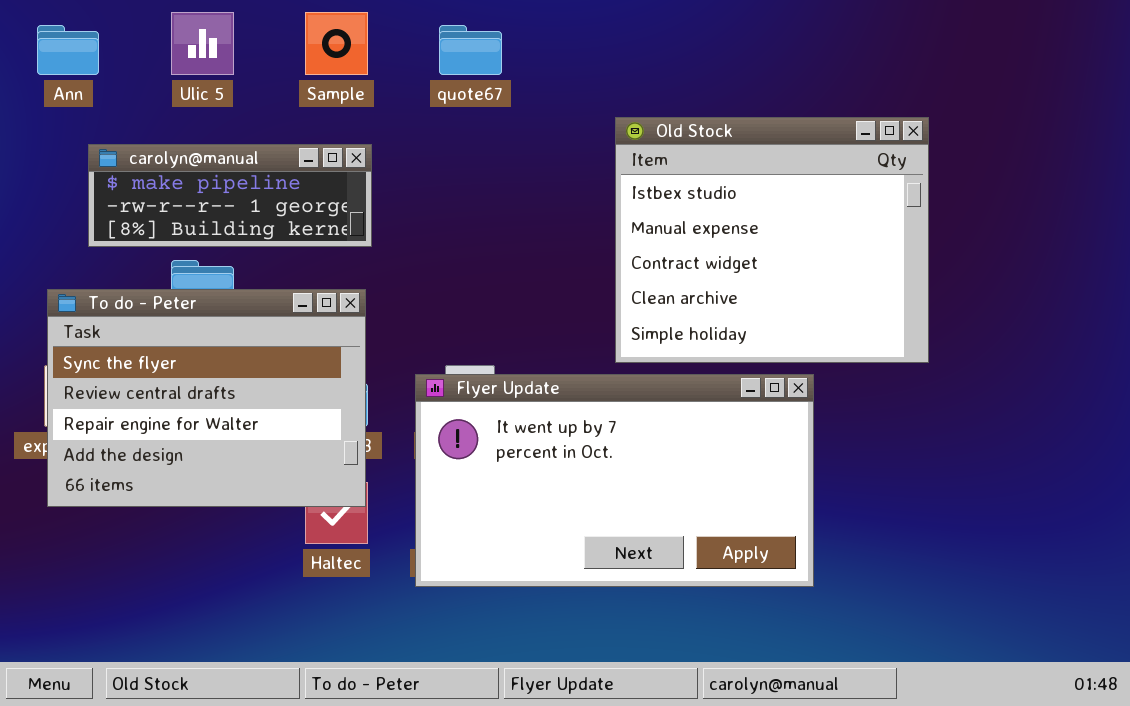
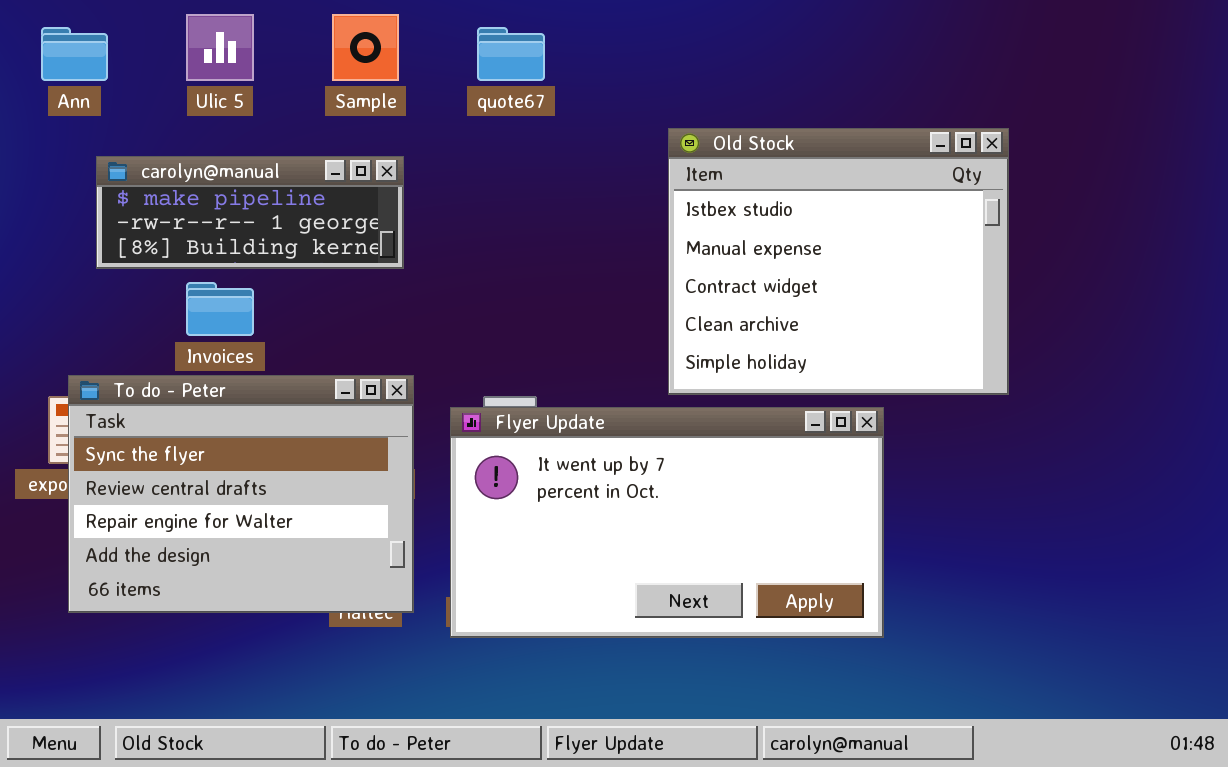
To do - Peter: [47,289,366,507] -> [68,375,414,613], moved

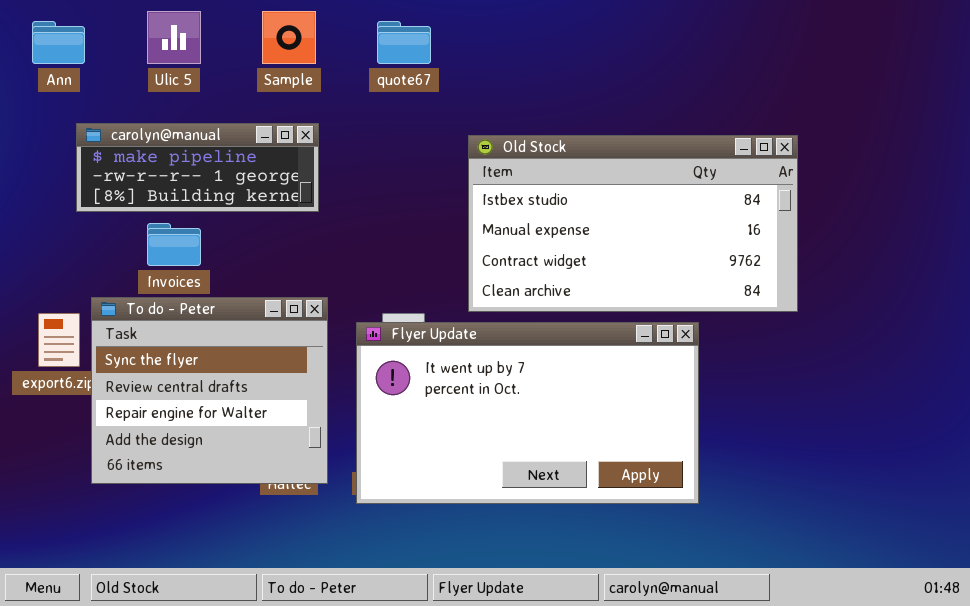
Old Stock: [668,128,1009,395] -> [468,135,798,312], resized
To do - Peter: [68,375,414,613] -> [91,297,328,484], resized

